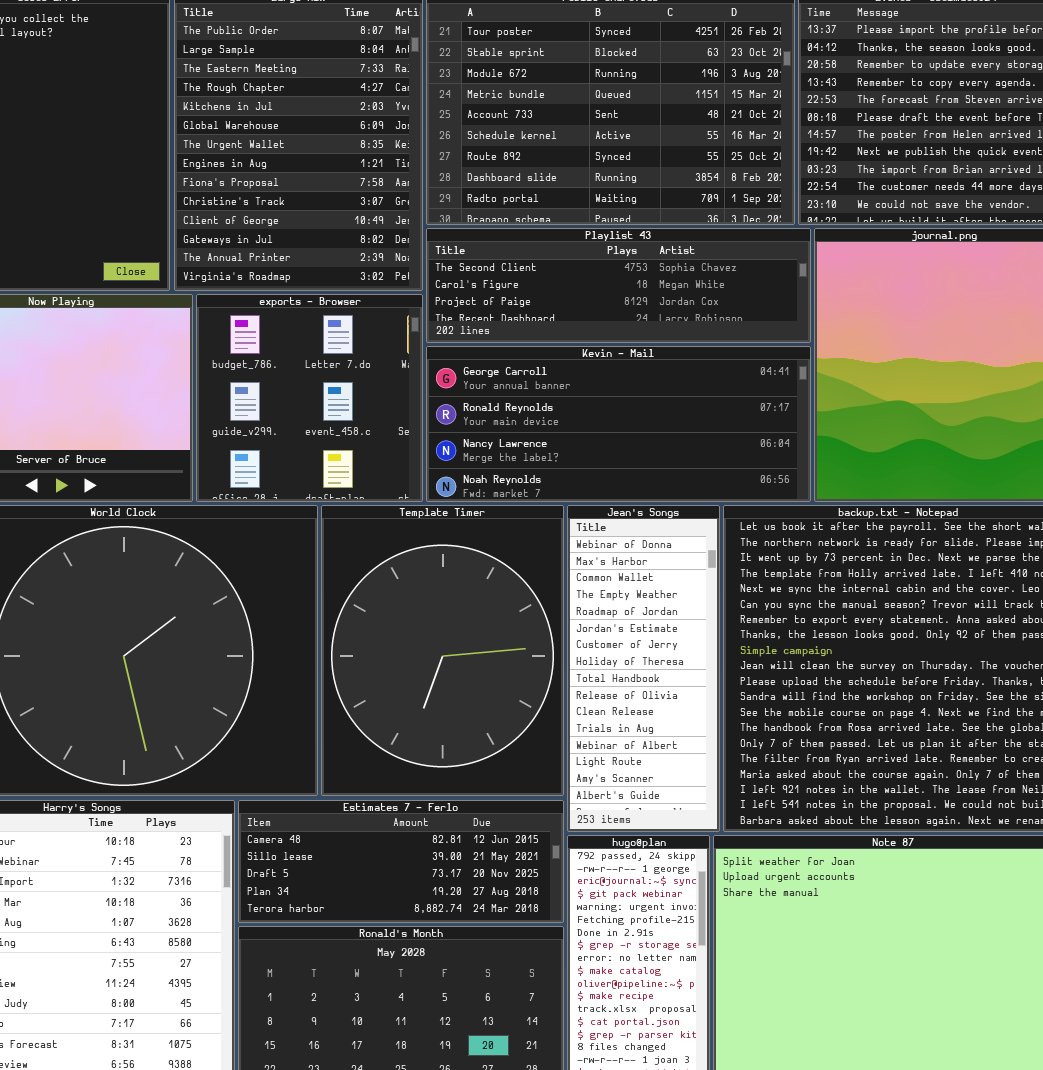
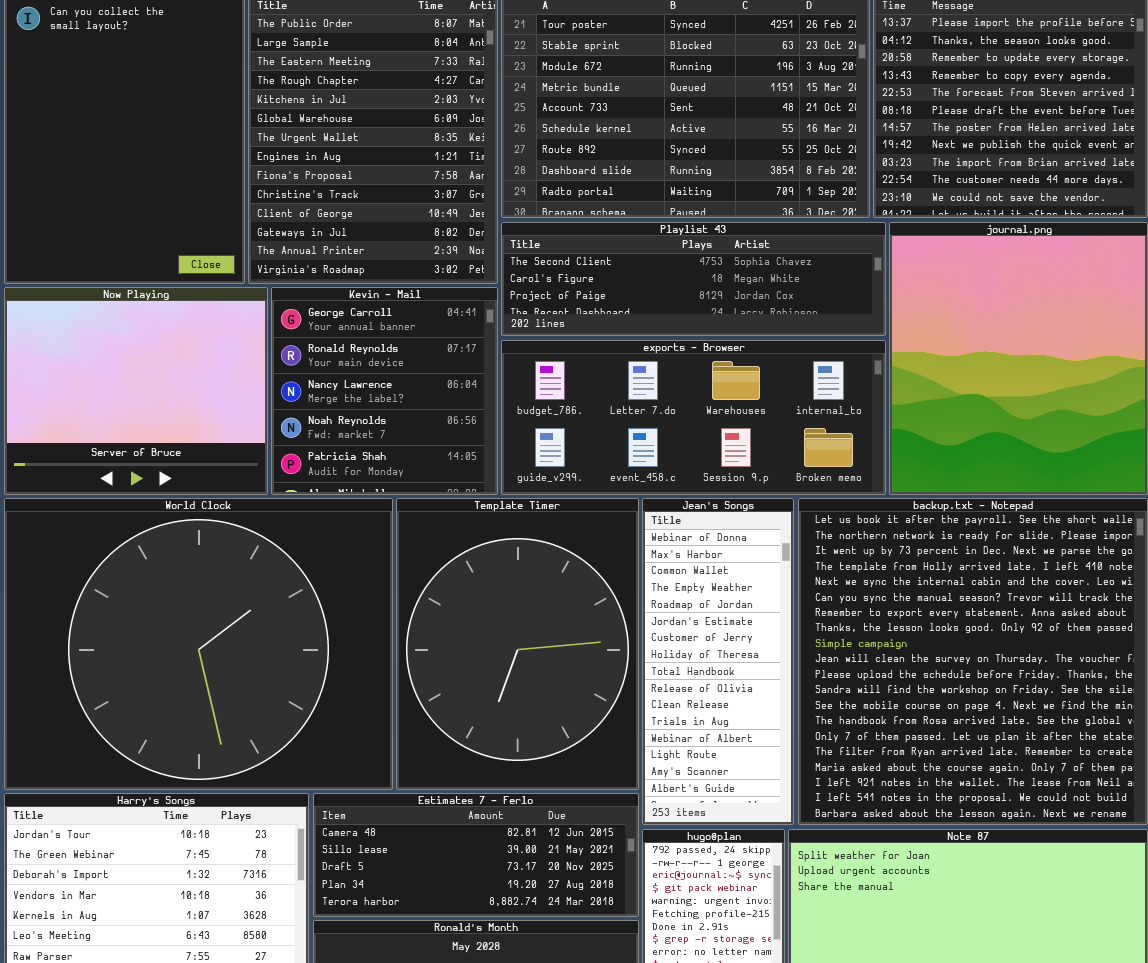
exports - Browser: [196,294,423,502] -> [501,340,886,495], moved, resized
Kevin - Mail: [426,346,811,502] -> [271,287,498,495], moved, resized

